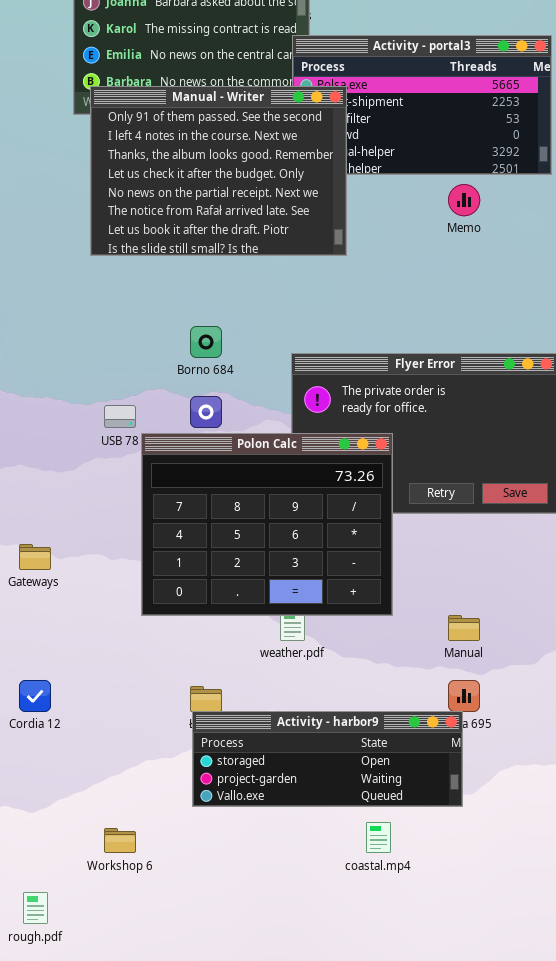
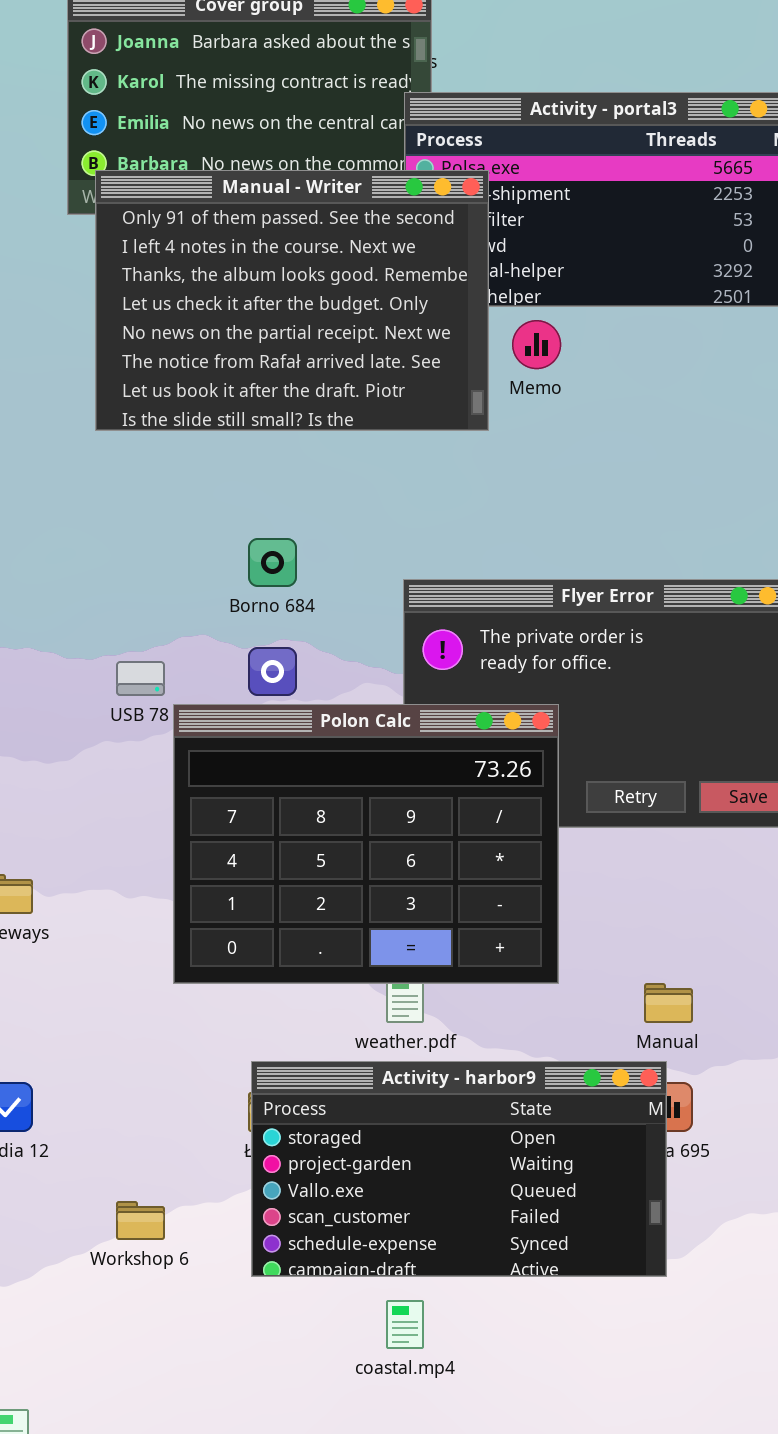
Memo: [448,184,480,216] -> [512,320,561,369], moved
Activity - harbor9: [192,711,463,807] -> [251,1061,667,1277], resized
coastal.mp4: [366,822,391,853] -> [386,1300,424,1349], moved
Workshop 6: [104,828,136,853] -> [116,1201,165,1240], moved

